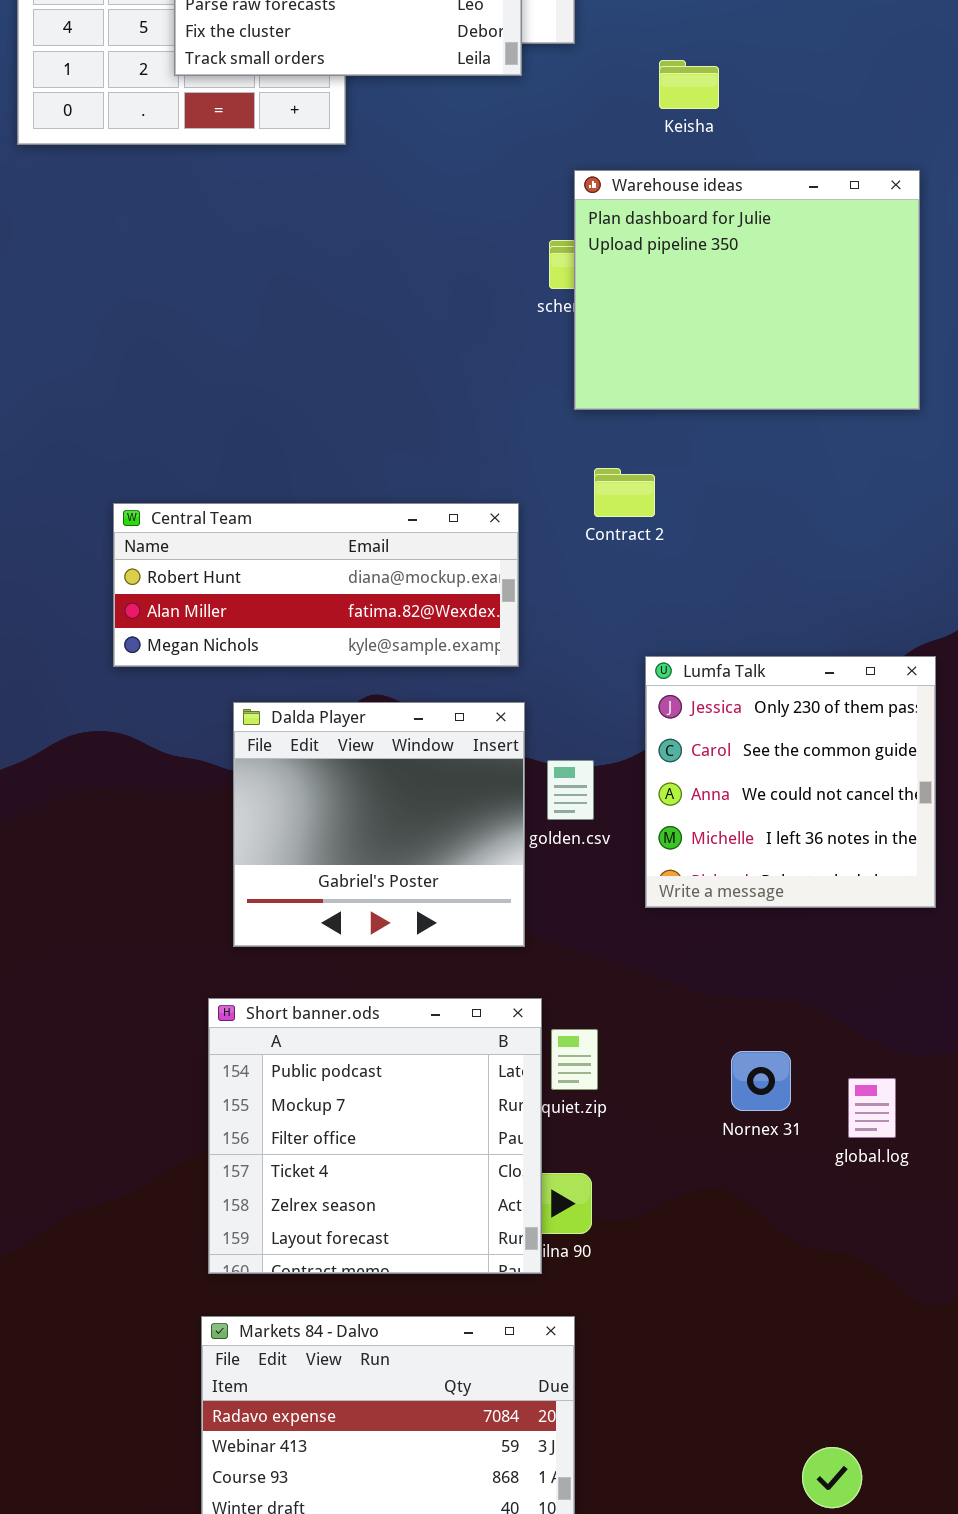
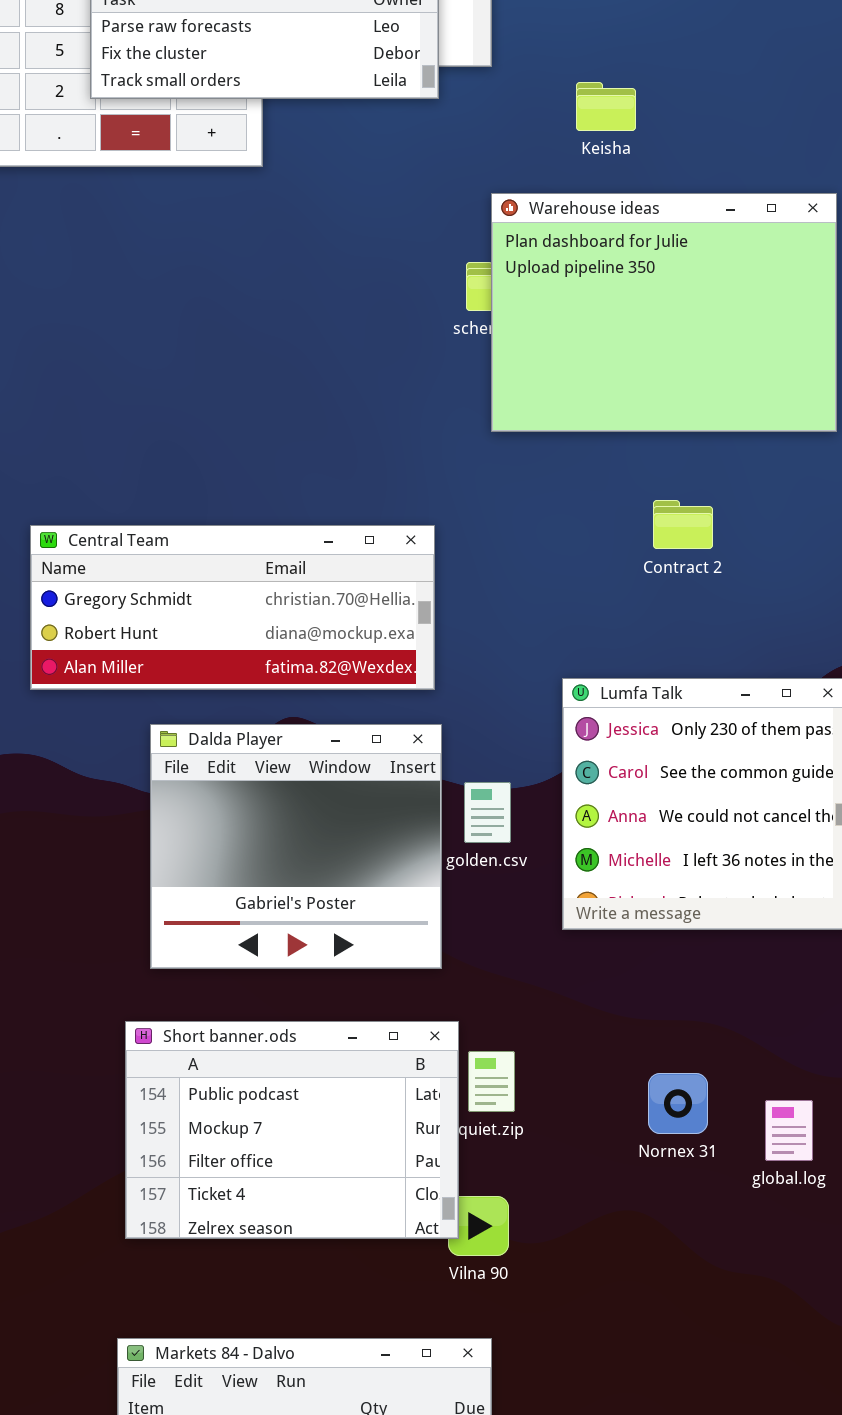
Contract 2: [594,468,655,517] -> [653,500,713,549], moved
Central Team: [113,503,519,667] -> [30,525,435,690], scrolled up 1 row
Short banner.ods: [208,998,542,1274] -> [125,1021,459,1239], resized

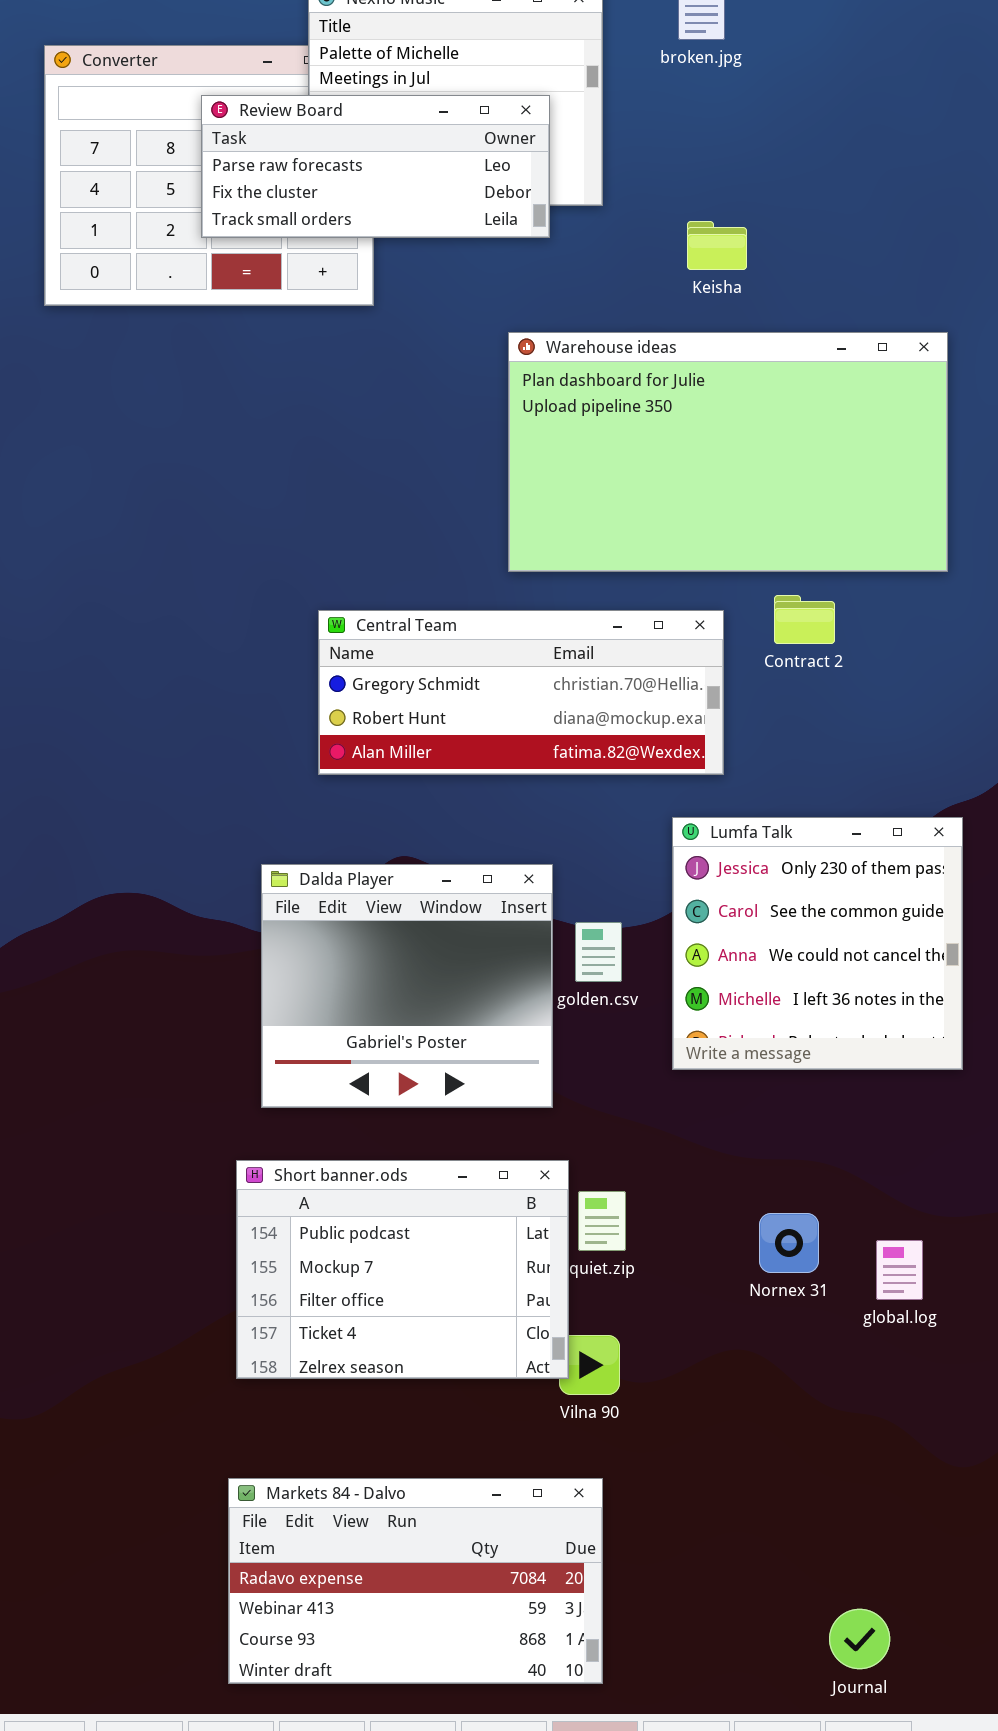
Warehouse ideas: [491,193,837,432] -> [508,332,948,572], resized
Contract 2: [653,500,713,549] -> [774,595,835,644], moved
Central Team: [30,525,435,690] -> [318,610,724,775], moved

